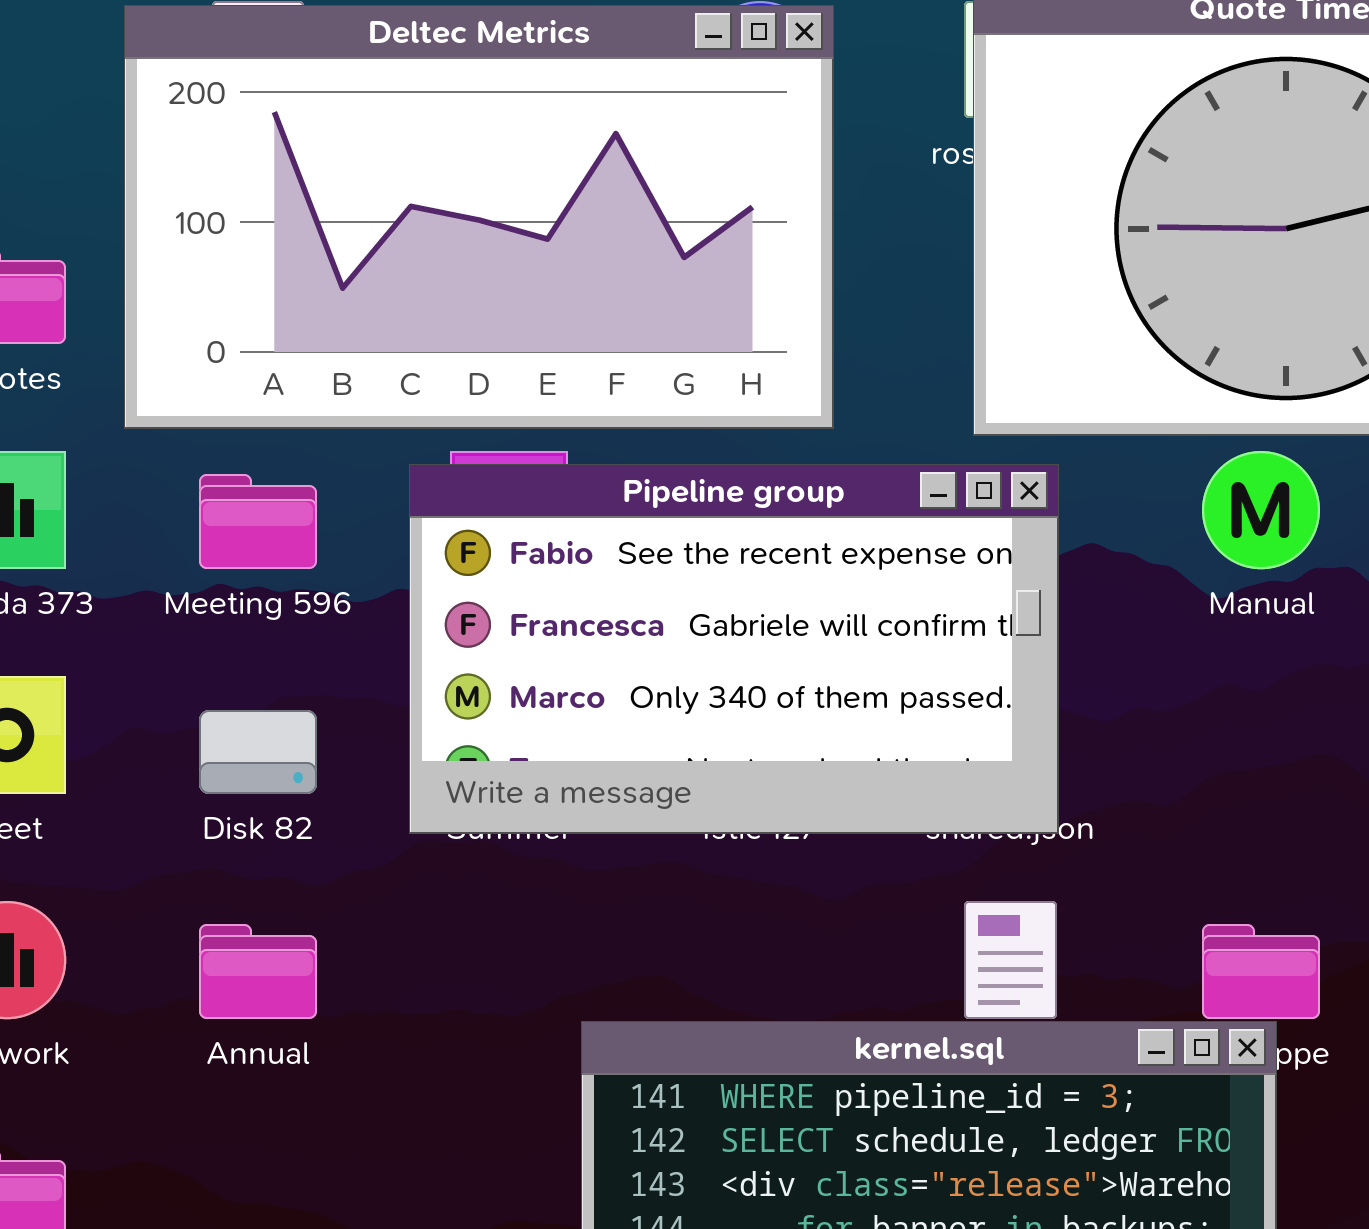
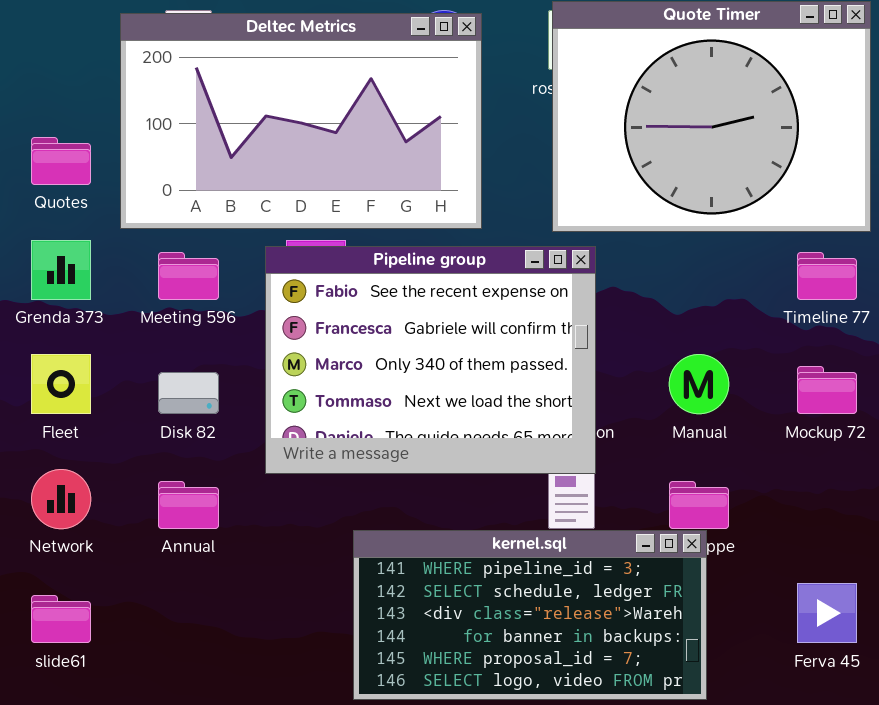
Manual: [1202,451,1320,569] -> [669,354,729,414], moved
Pipeline group: [409,464,1059,834] -> [265,246,596,474], resized

